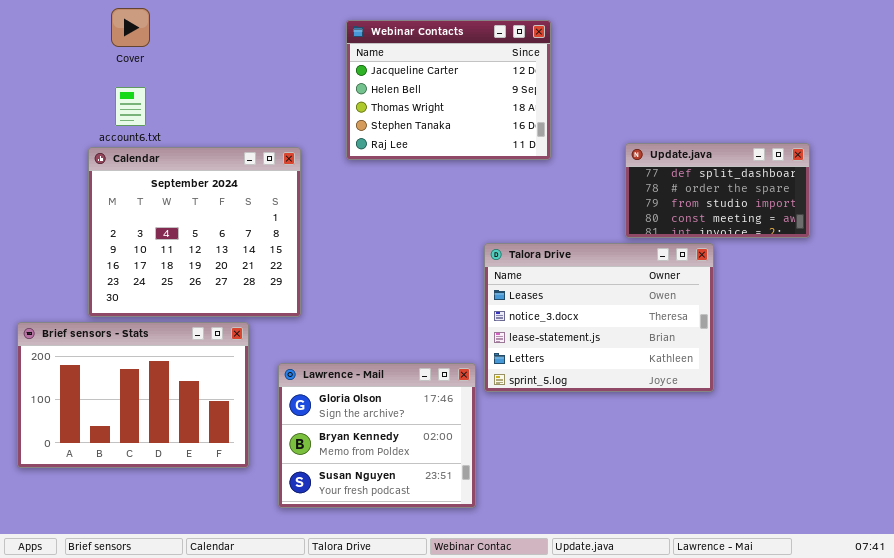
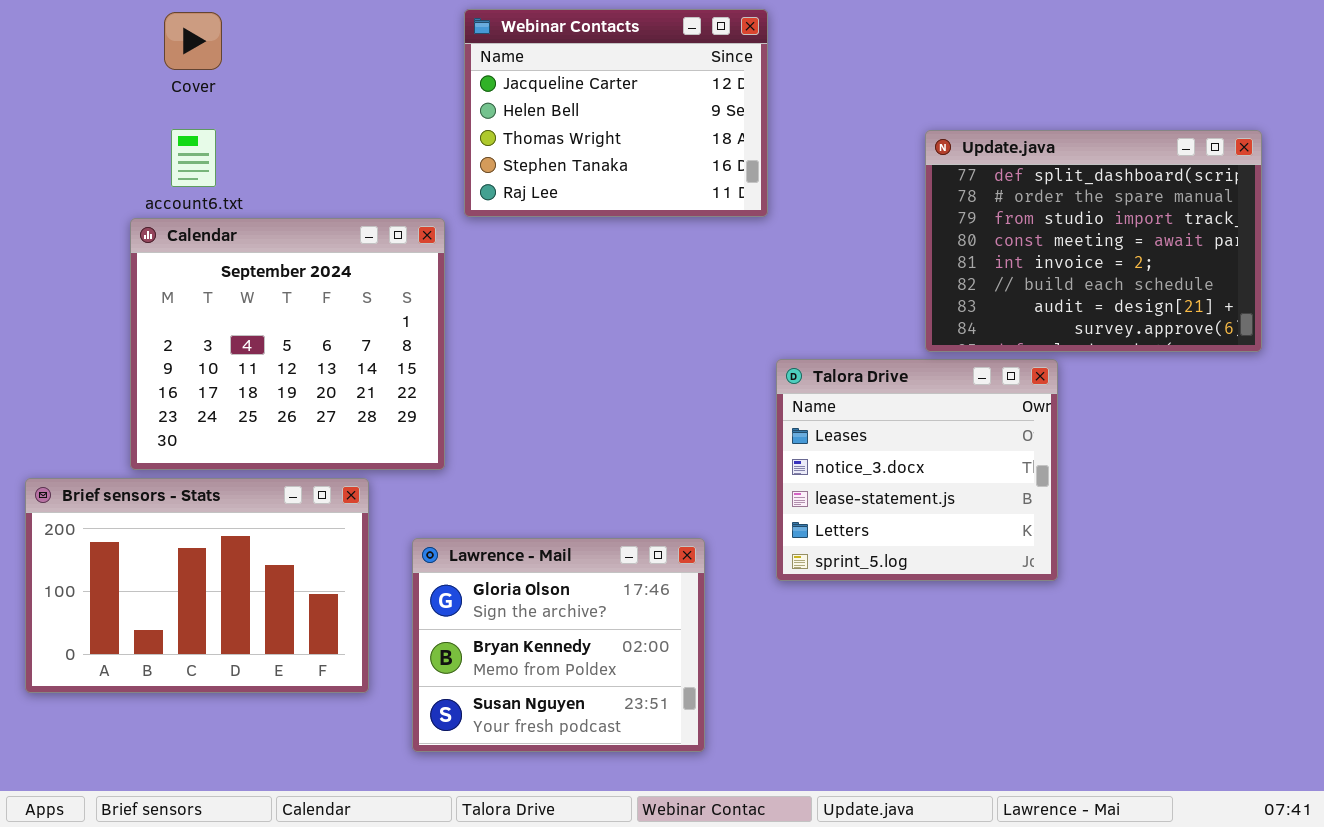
Webinar Contacts: [346,20,551,160] -> [464,9,768,217], moved
Update.java: [625,143,810,238] -> [925,130,1262,352], resized
Talora Drive: [484,243,714,392] -> [776,359,1058,581], resized

